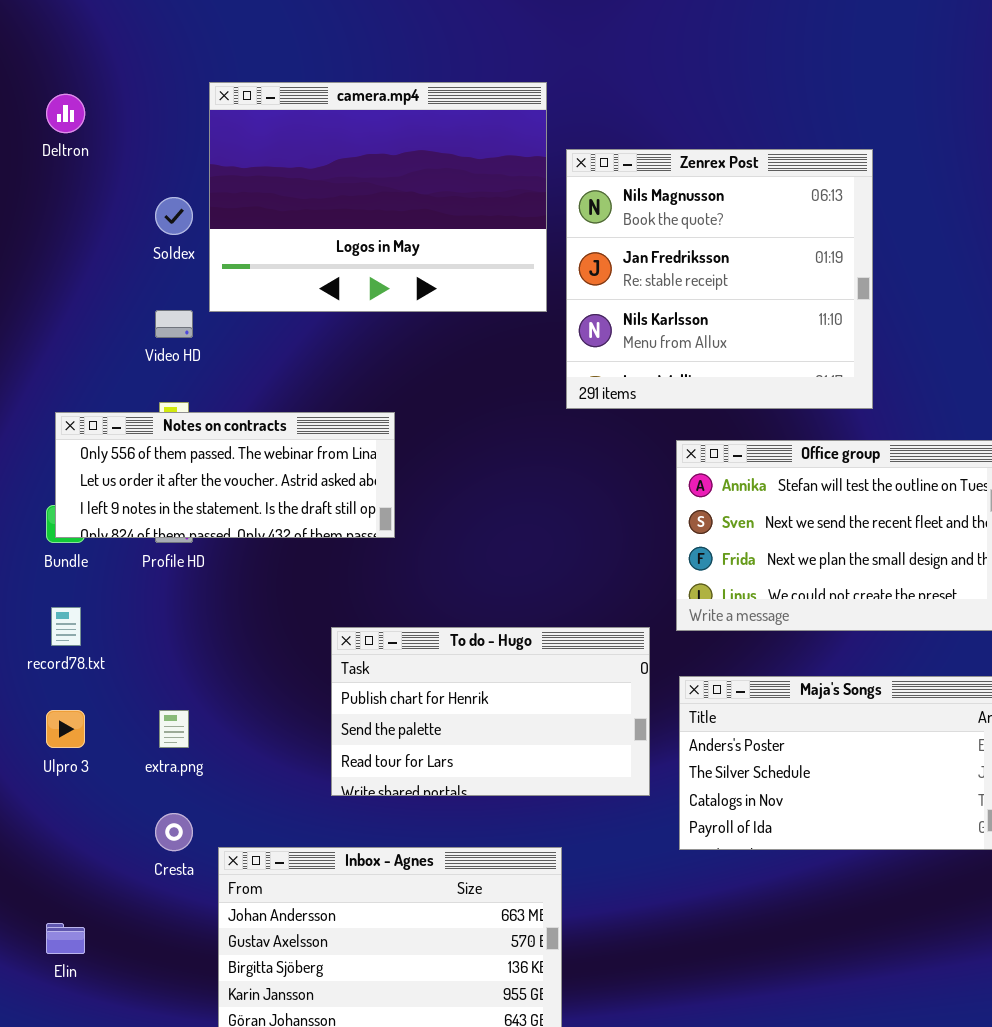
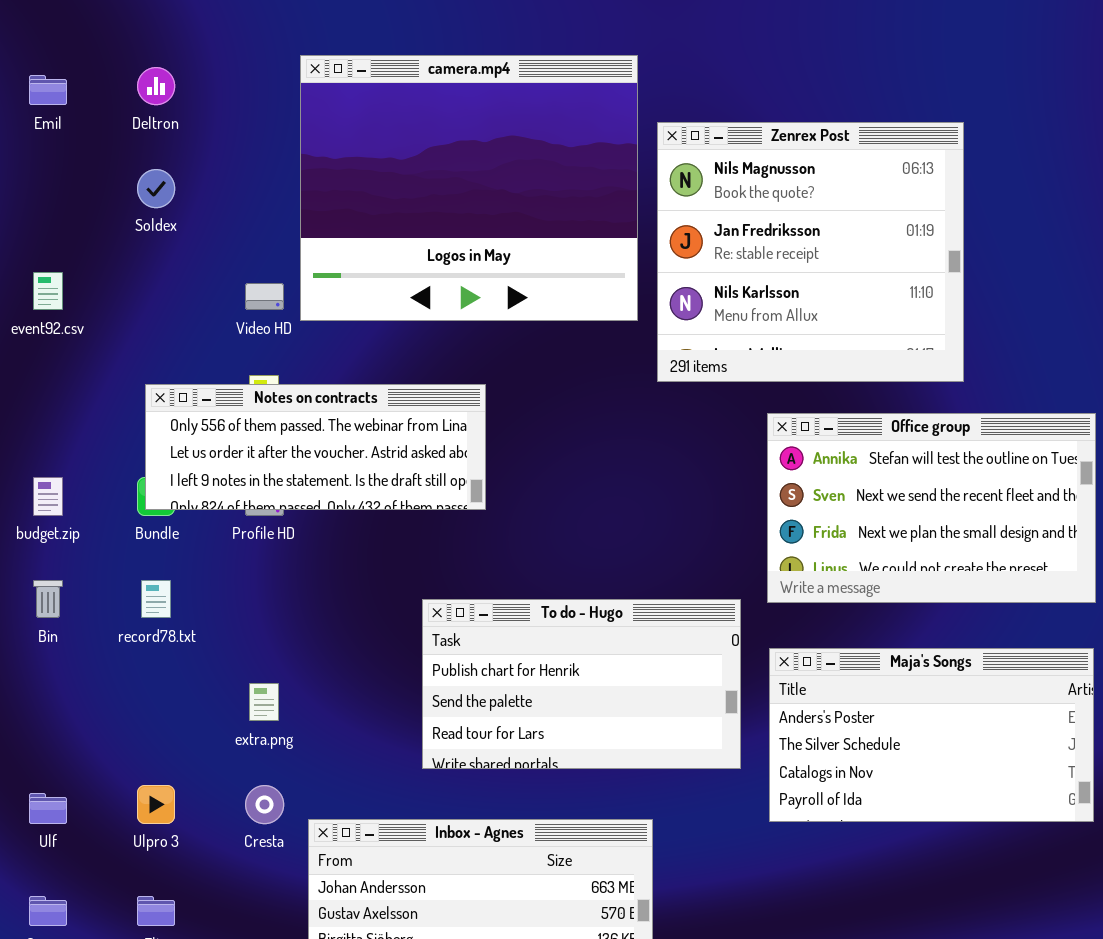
camera.mp4: [209,82,547,312] -> [300,55,638,321], resized
Soldex: [155,197,193,235] -> [137,169,175,208], moved
Ulpro 3: [46,710,85,748] -> [137,785,175,824], moved

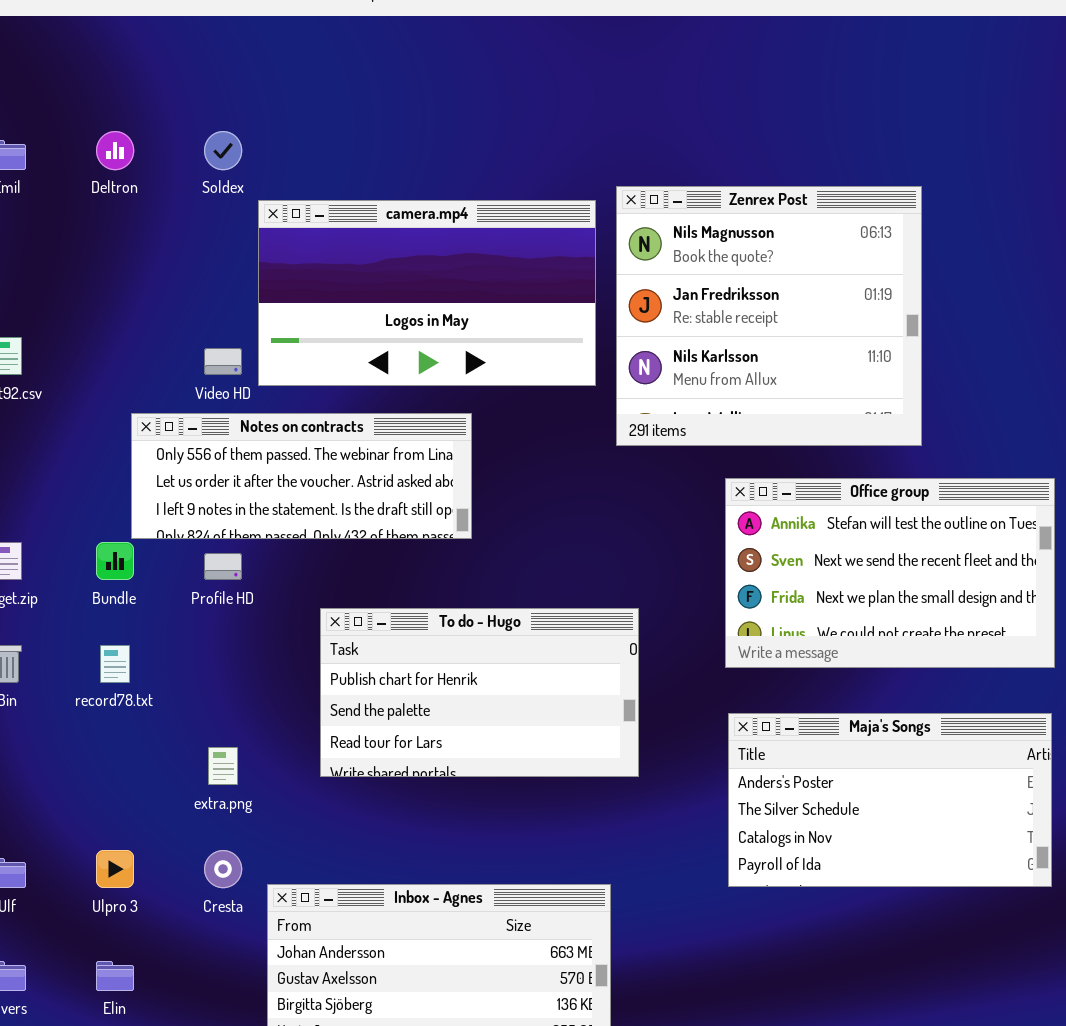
camera.mp4: [300,55,638,321] -> [258,200,596,386], resized
Soldex: [137,169,175,208] -> [204,131,242,170], moved
Notes on contracts: [145,384,486,510] -> [131,413,472,539], moved
To do - Hugo: [422,599,741,769] -> [320,608,639,777], moved

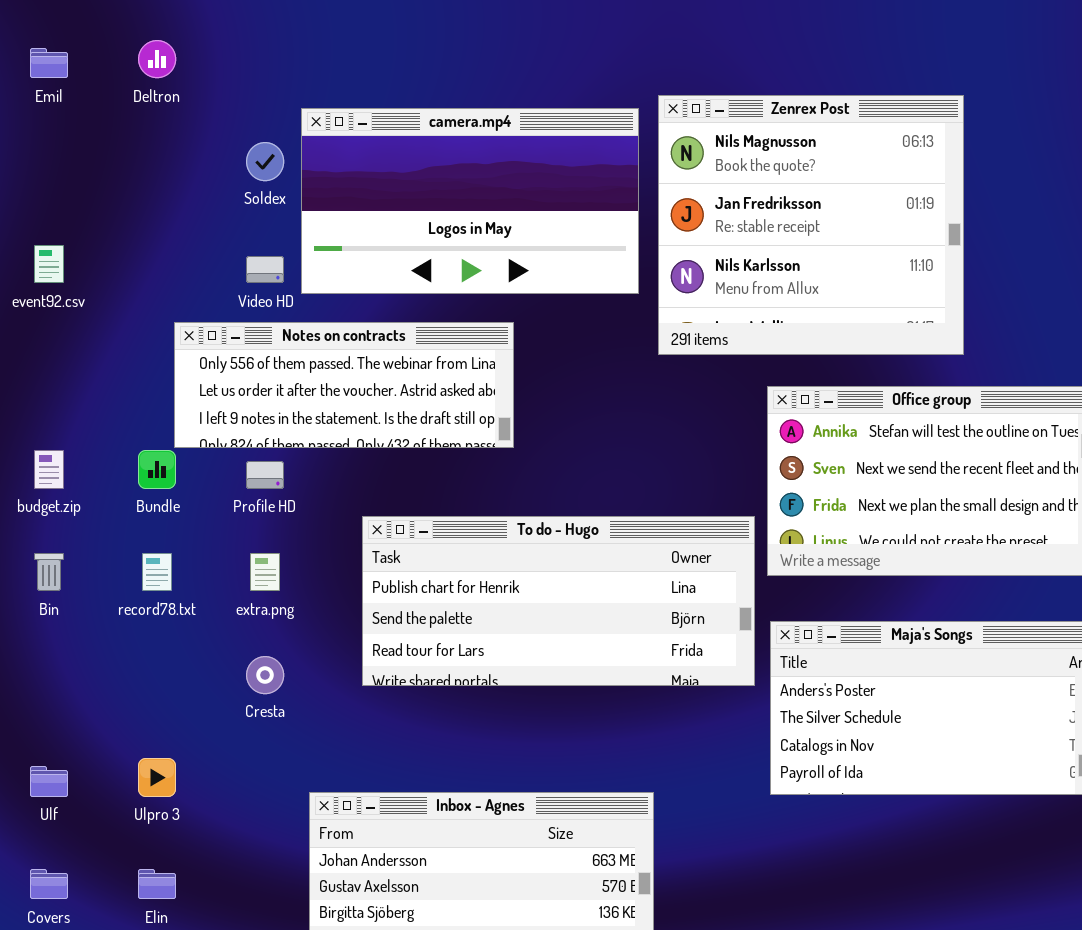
Soldex: [204,131,242,170] -> [246,142,284,181], moved
To do - Hugo: [320,608,639,777] -> [362,516,755,686], resized
extra.png: [208,747,238,785] -> [250,553,280,591], moved
Cresta: [204,850,242,888] -> [246,656,284,694], moved

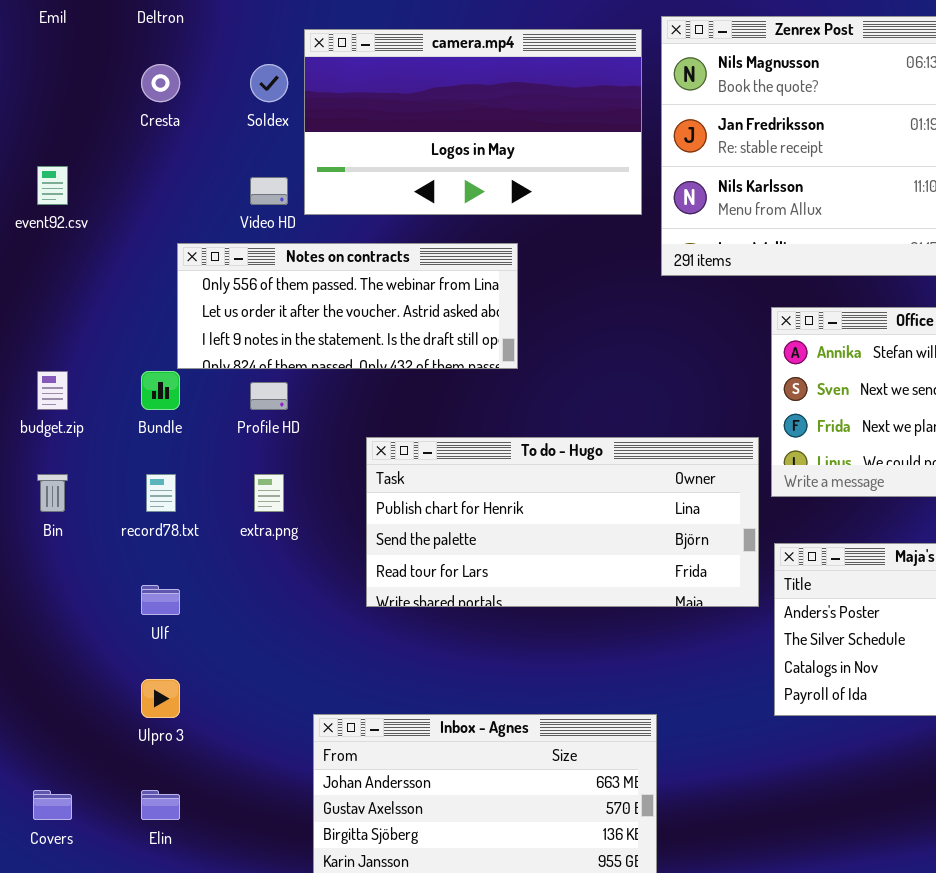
Cresta: [246,656,284,694] -> [141,64,180,102], moved
Ulf: [30,766,68,797] -> [141,585,180,615], moved

